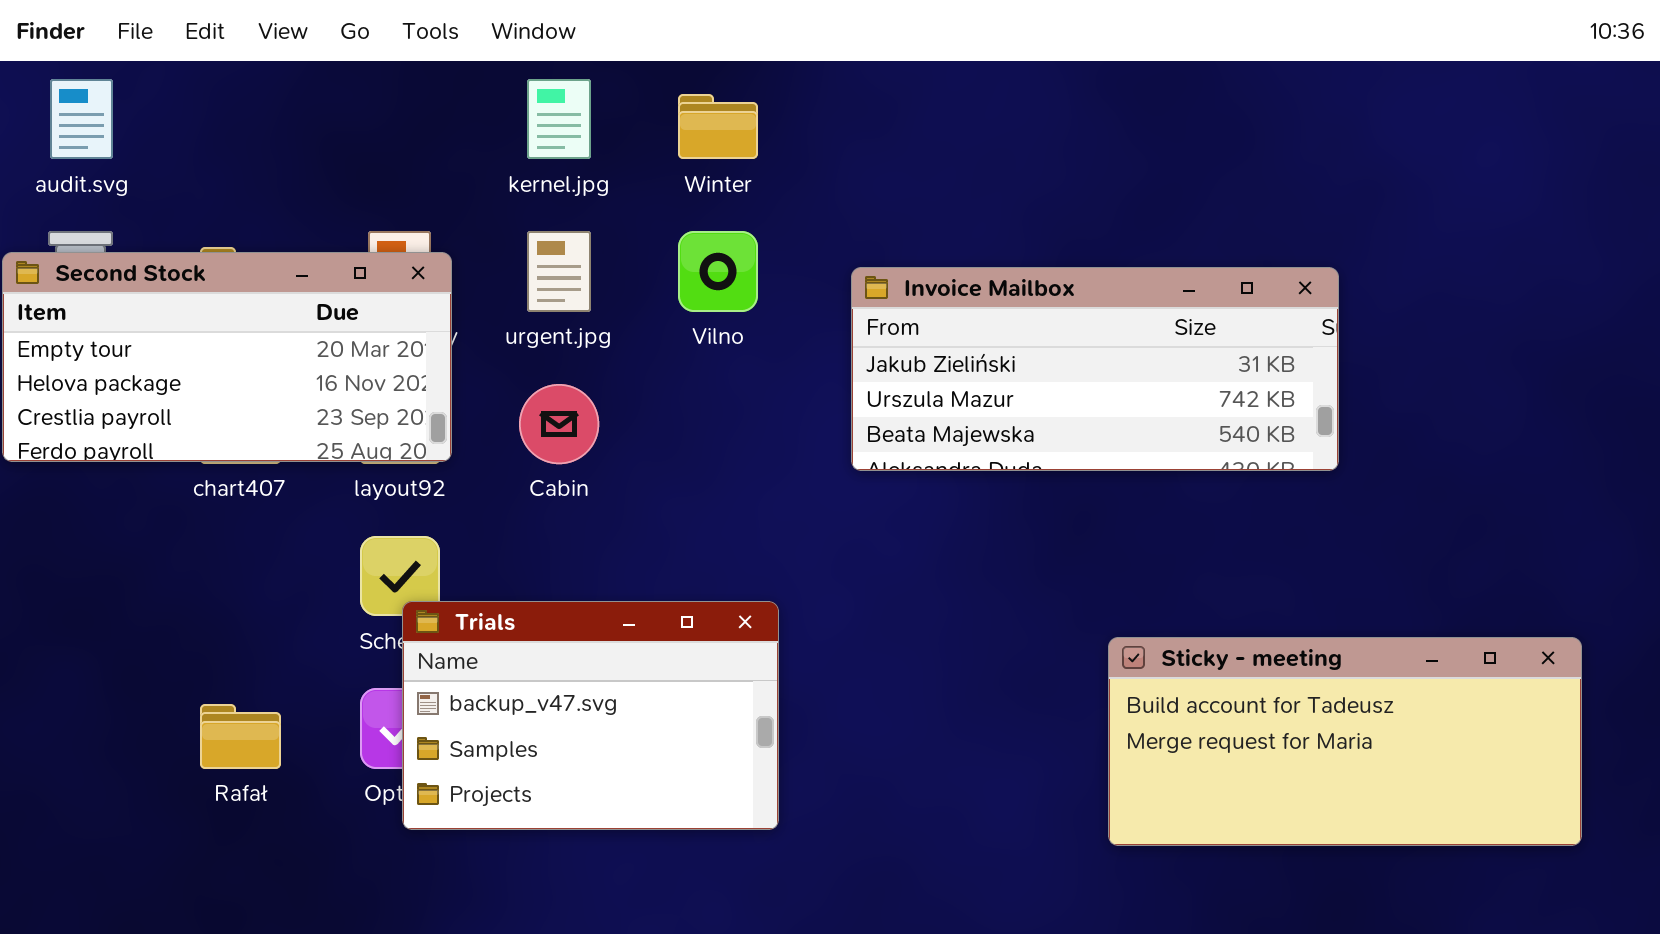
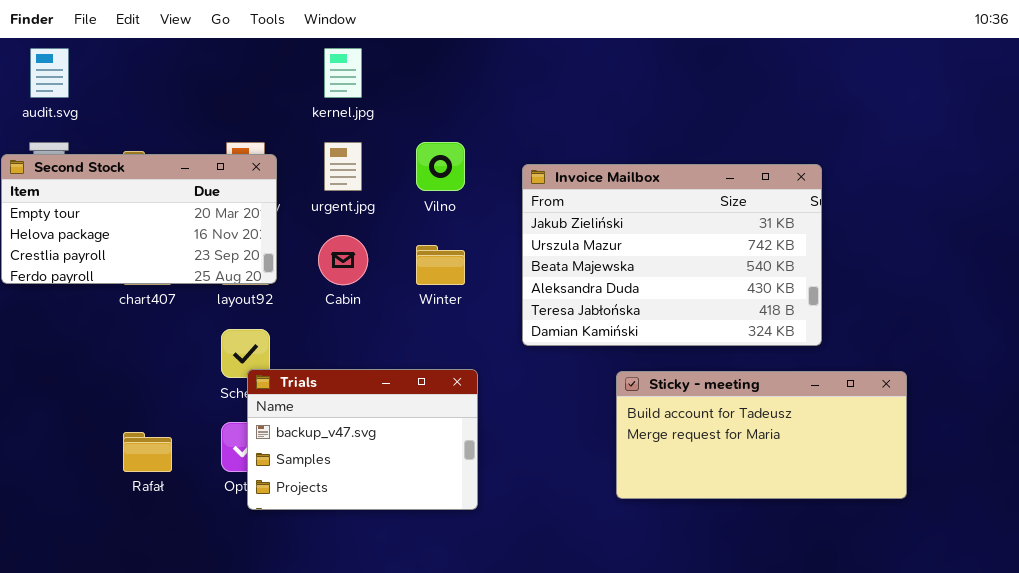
Winter: [678,94,758,159] -> [416,245,465,285], moved
Invoice Mailbox: [851,267,1339,471] -> [522,164,822,346], resized
Sticky - meeting: [1108,637,1582,846] -> [616,371,907,499], moved

